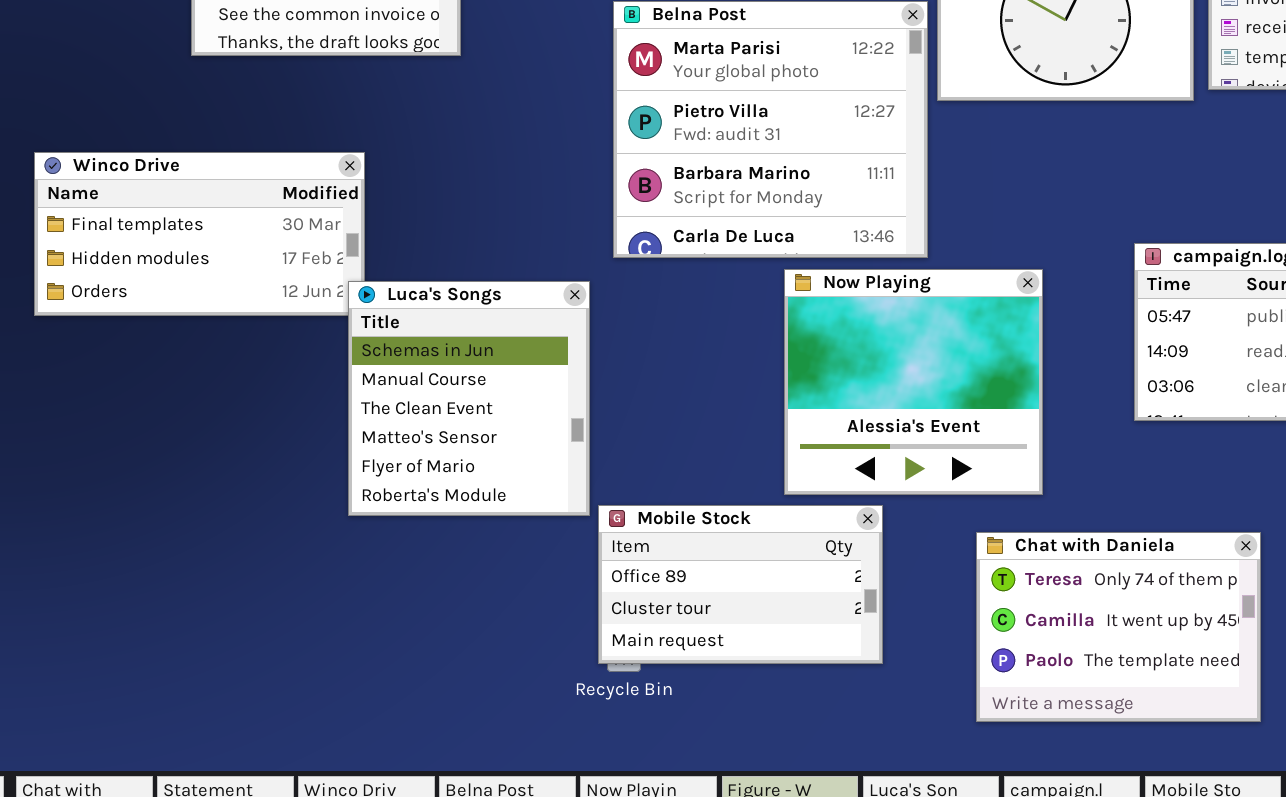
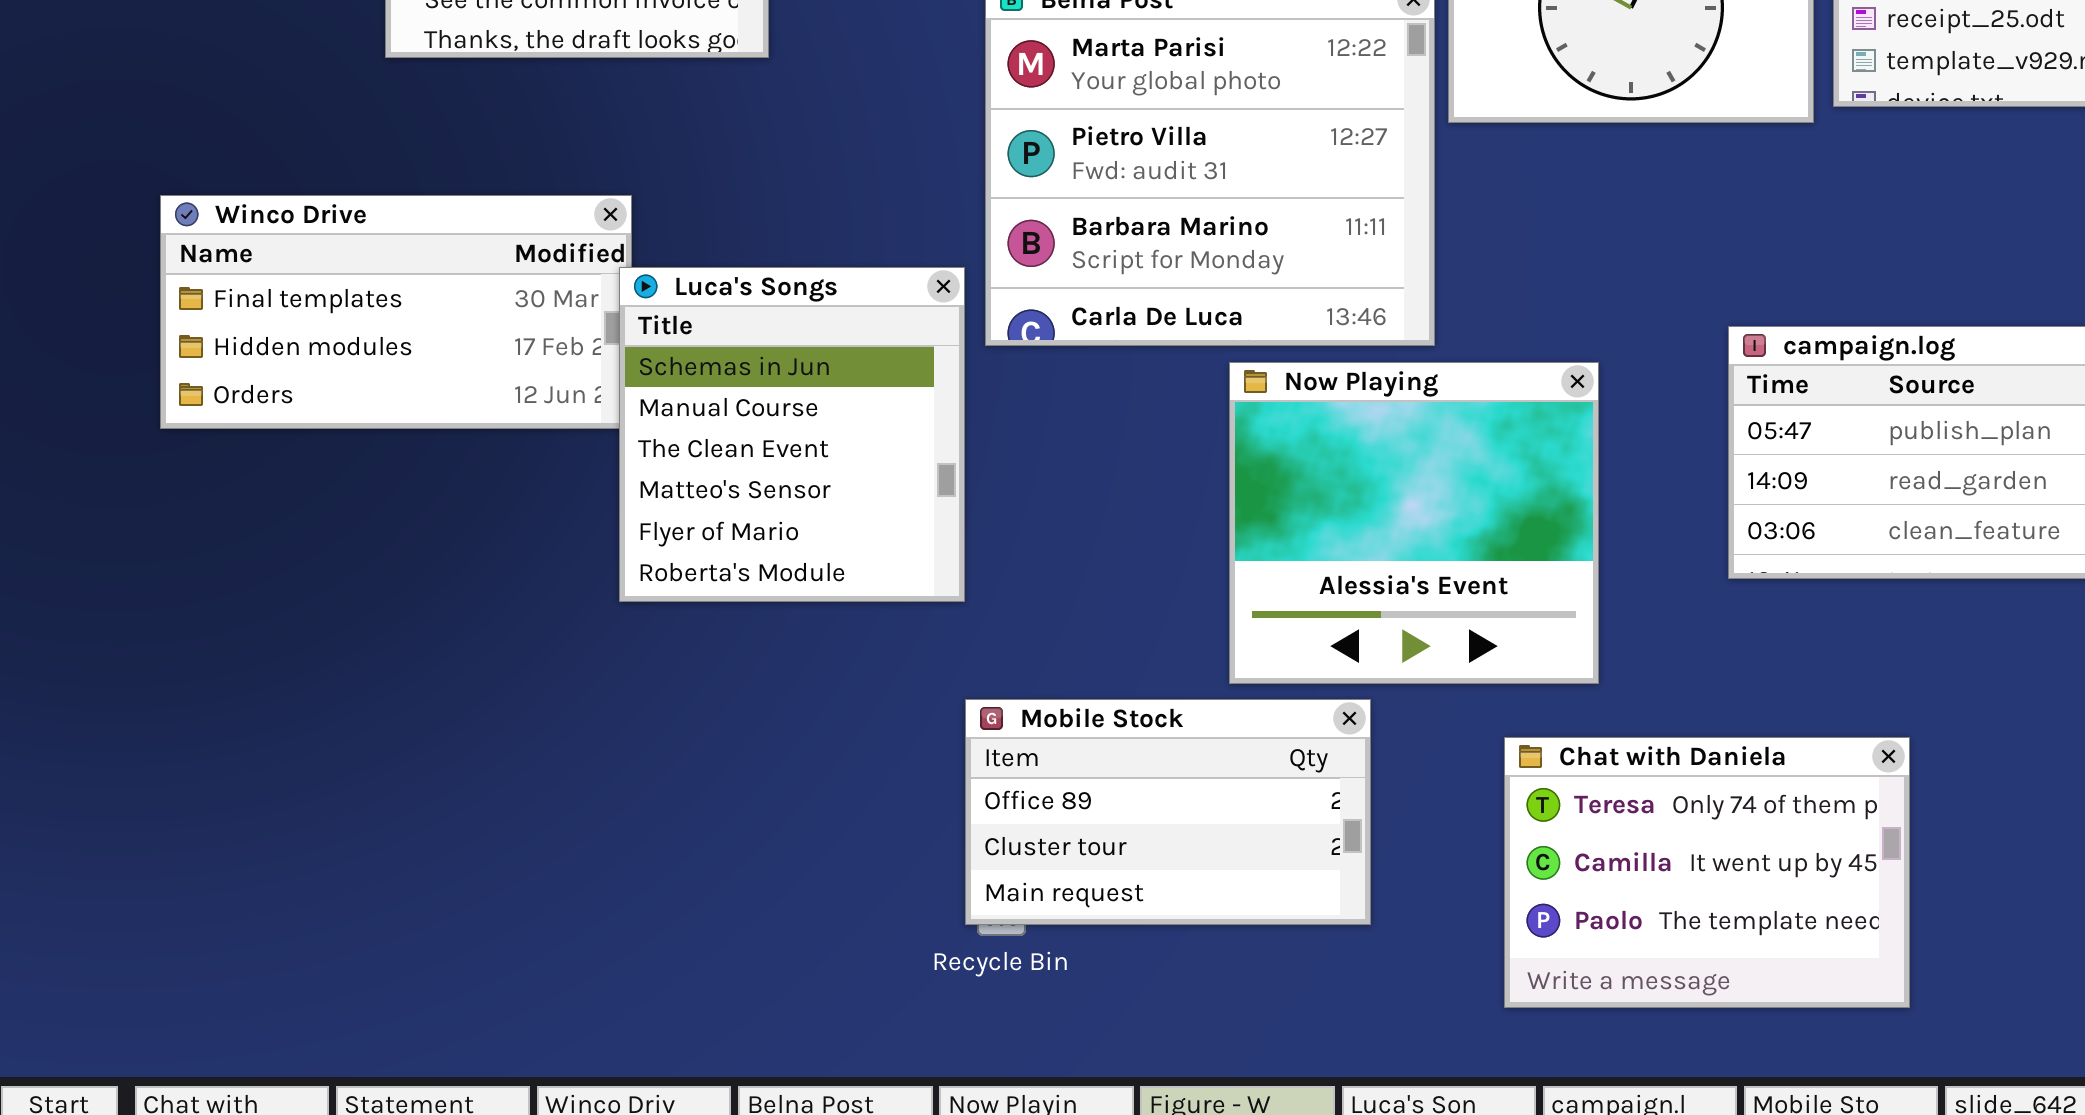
Luca's Songs: [348,281,590,516] -> [619,267,965,602], moved

